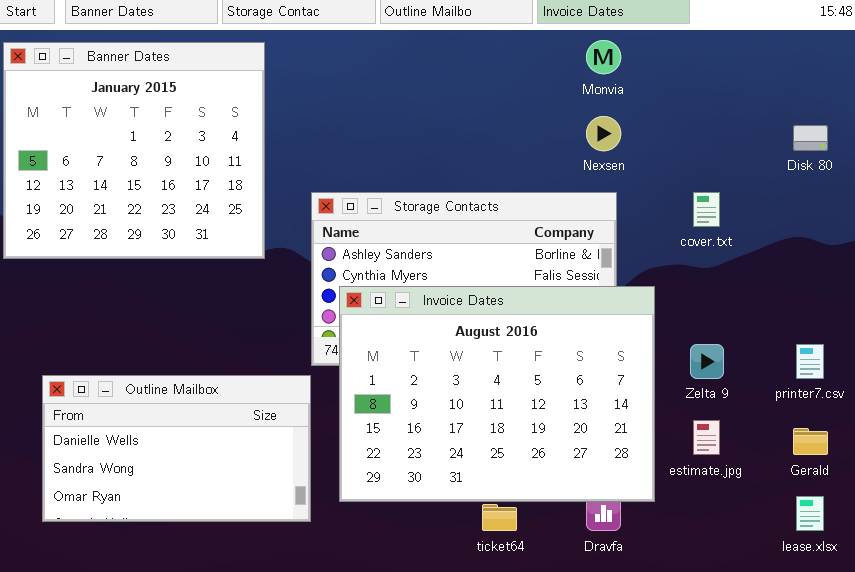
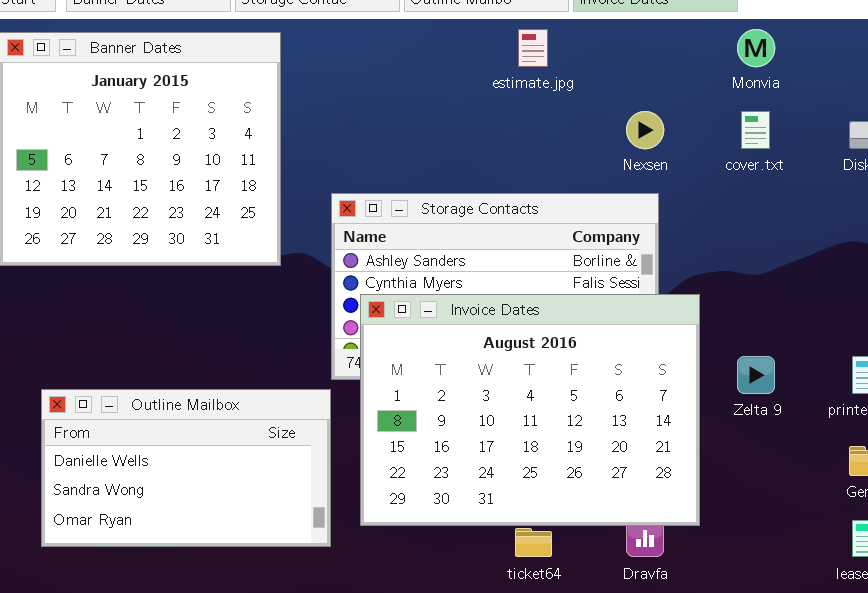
Monvia: [586,40,621,74] -> [737,29,775,67], moved
cover.txt: [693,192,720,227] -> [741,111,770,149], moved
estimate.jpg: [693,420,720,455] -> [518,29,548,67], moved

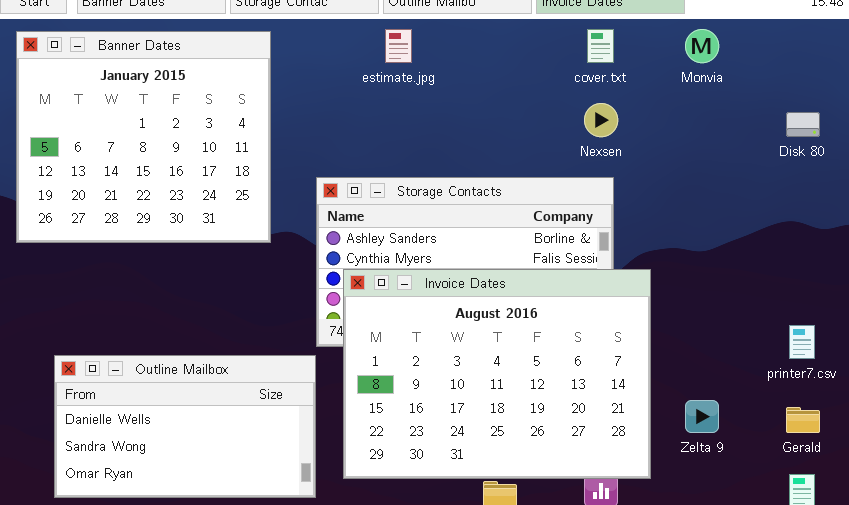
estimate.jpg: [518,29,548,67] -> [385,29,412,63], moved
cover.txt: [741,111,770,149] -> [587,29,614,63], moved
Zelta 9: [737,356,775,394] -> [685,400,719,433], moved

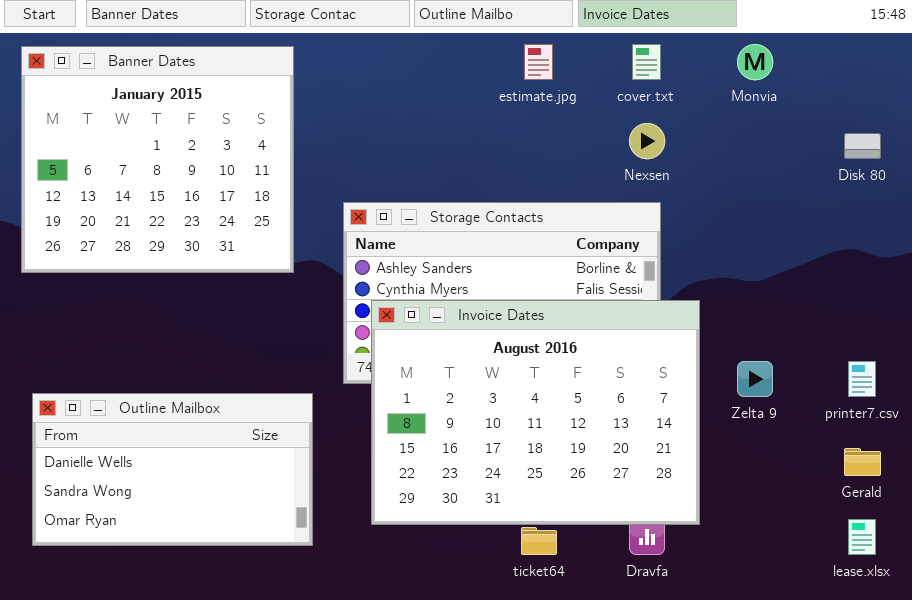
estimate.jpg: [385,29,412,63] -> [524,44,553,80], moved
Outline Mailbox: [54,355,316,498] -> [32,393,313,546], moved
Zelta 9: [685,400,719,433] -> [737,361,773,397], moved

